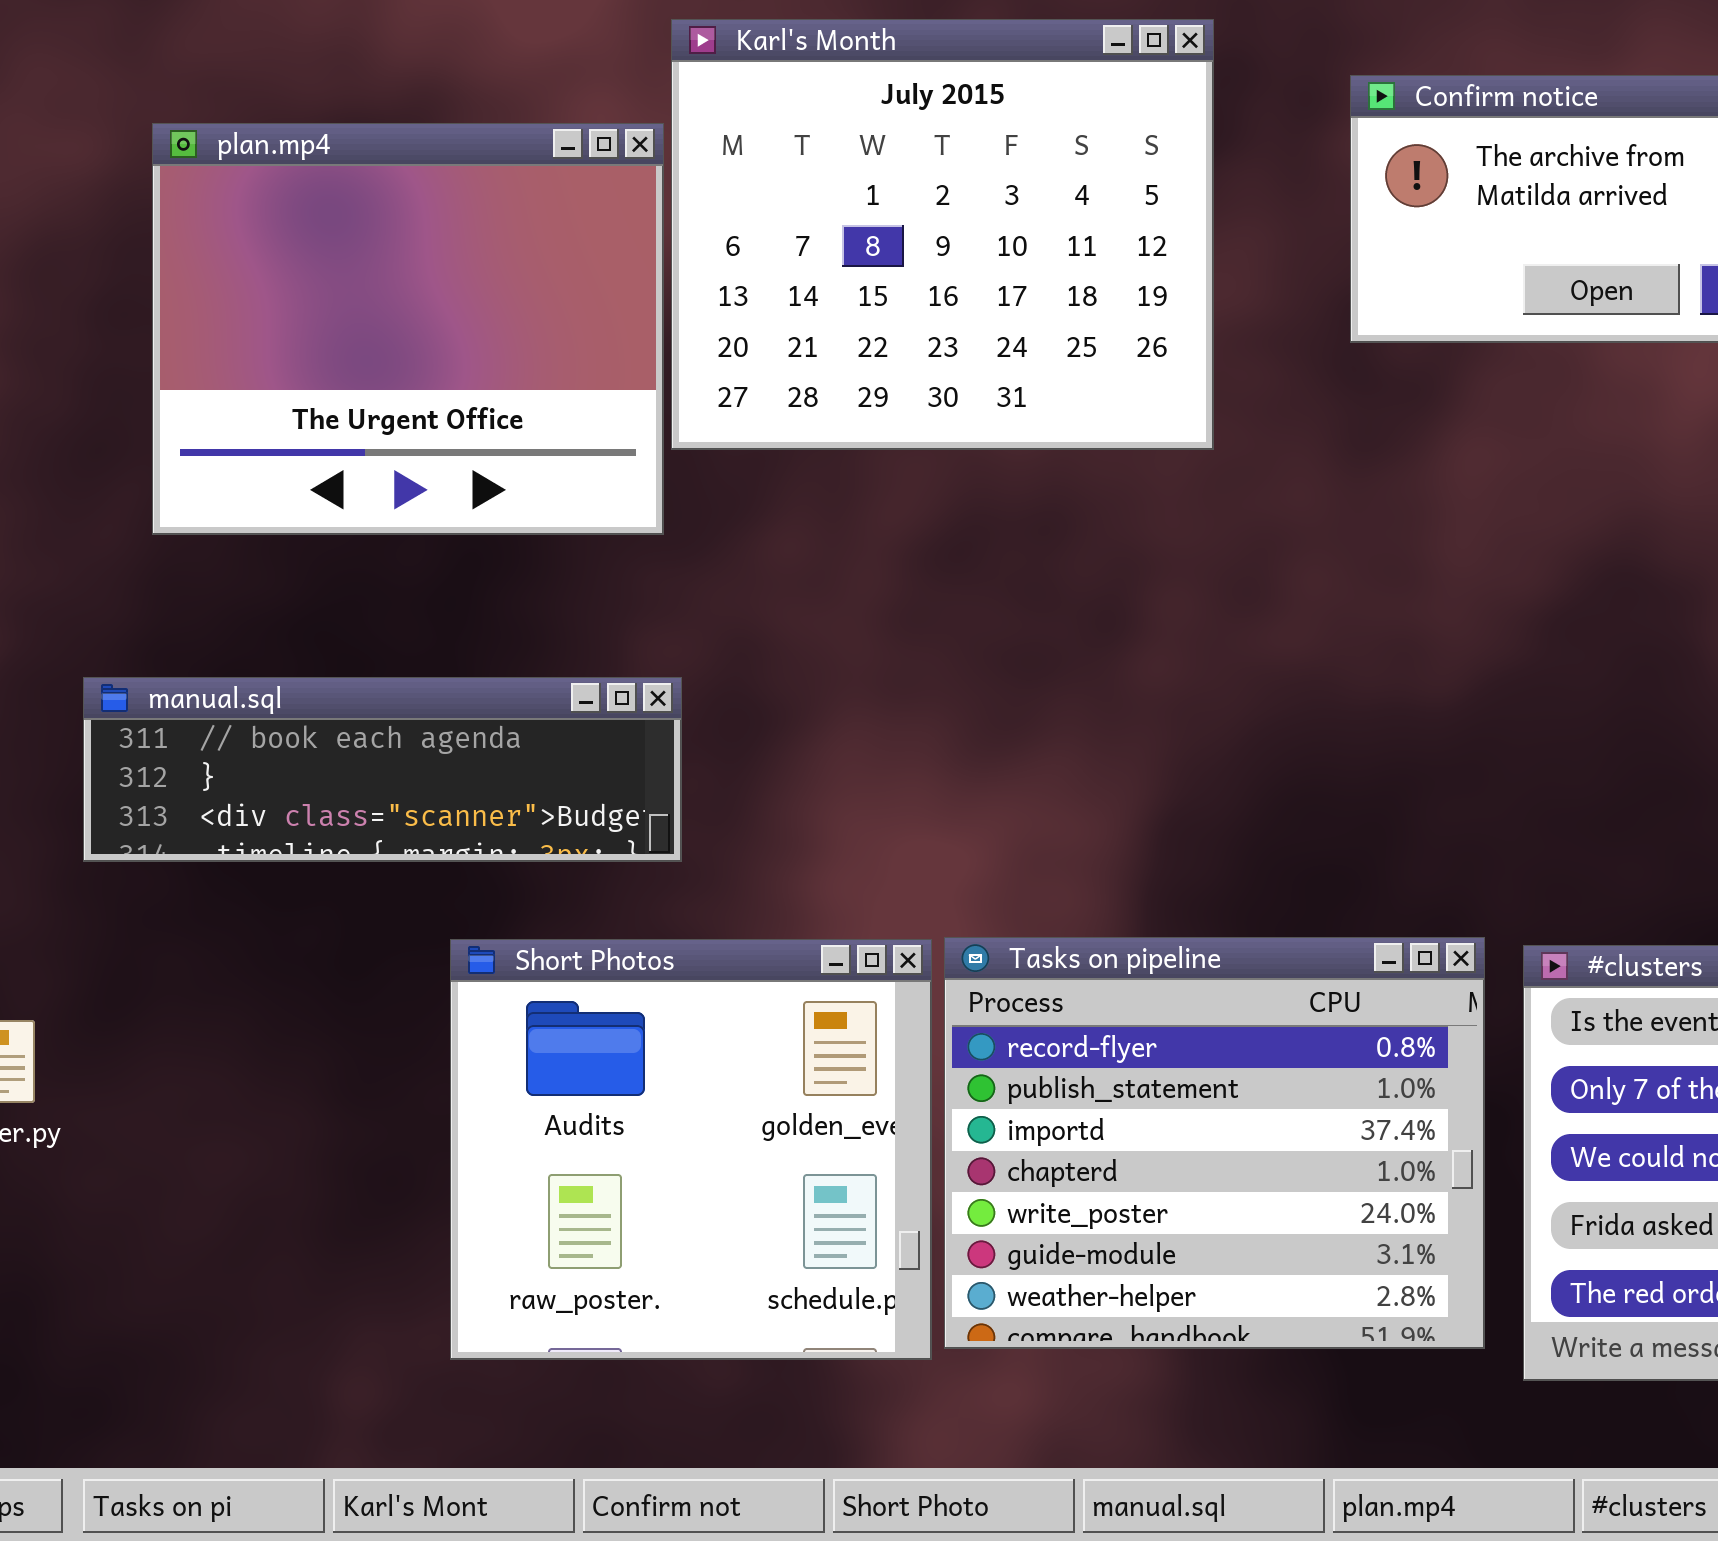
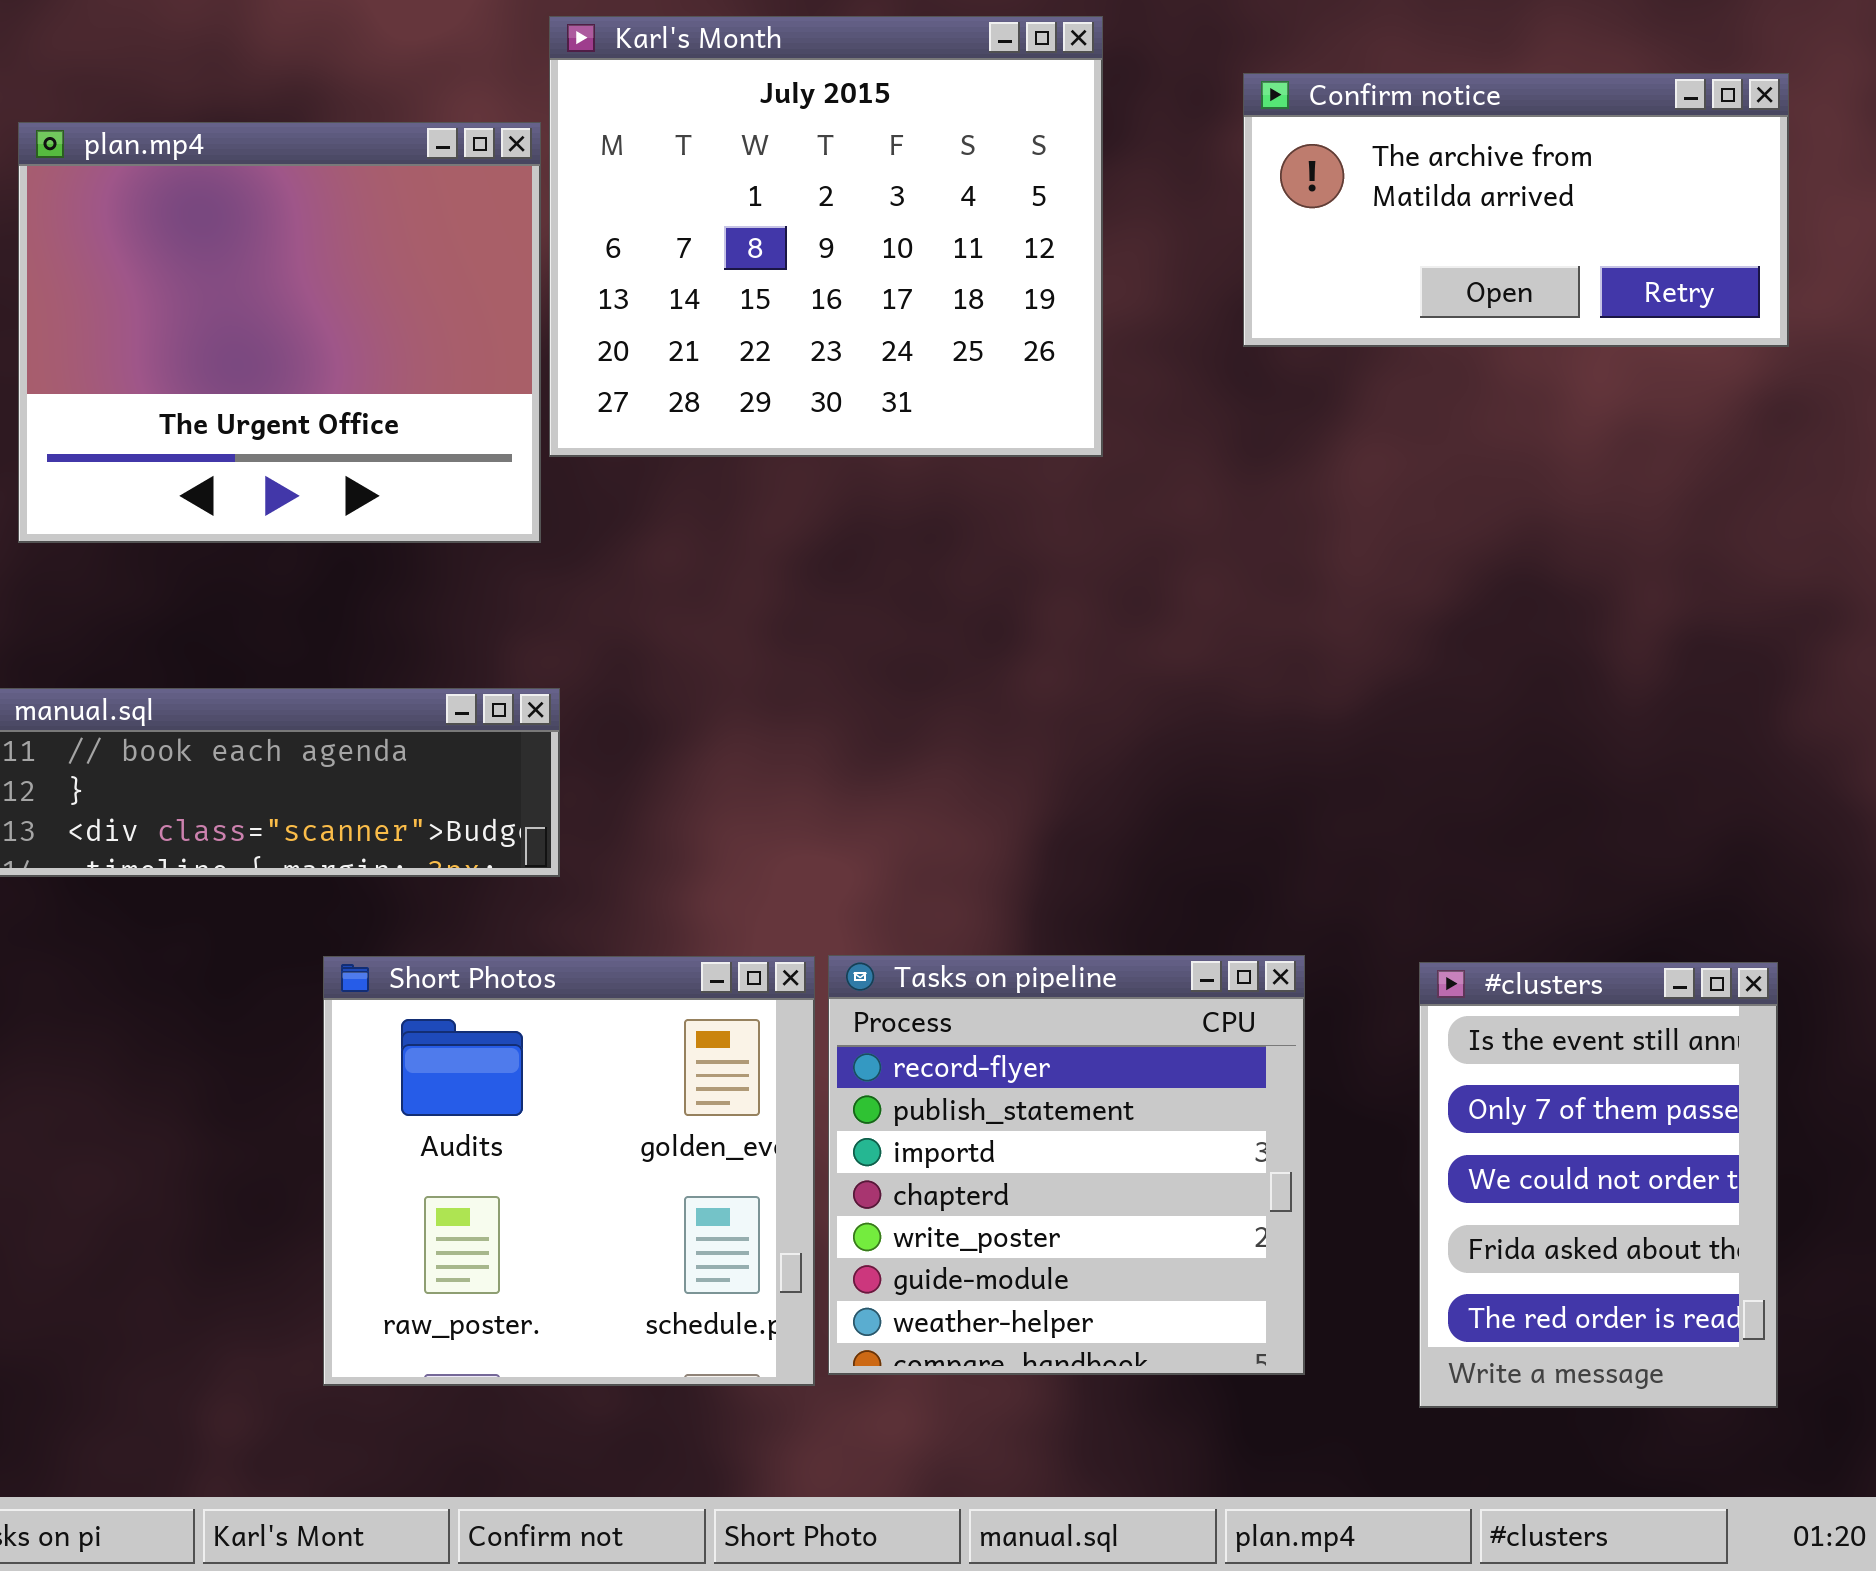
Tasks on pipeline: [944,937,1485,1349] -> [828,955,1305,1375], resized

